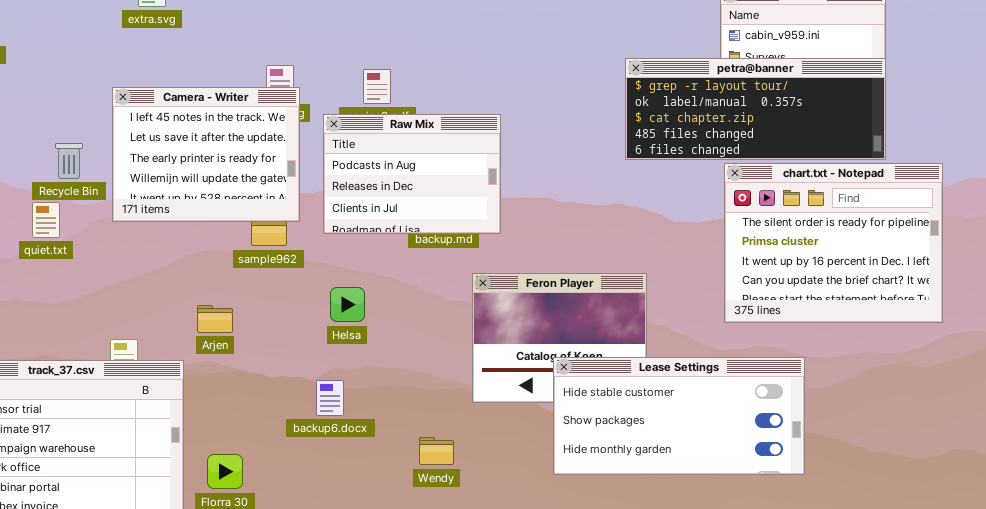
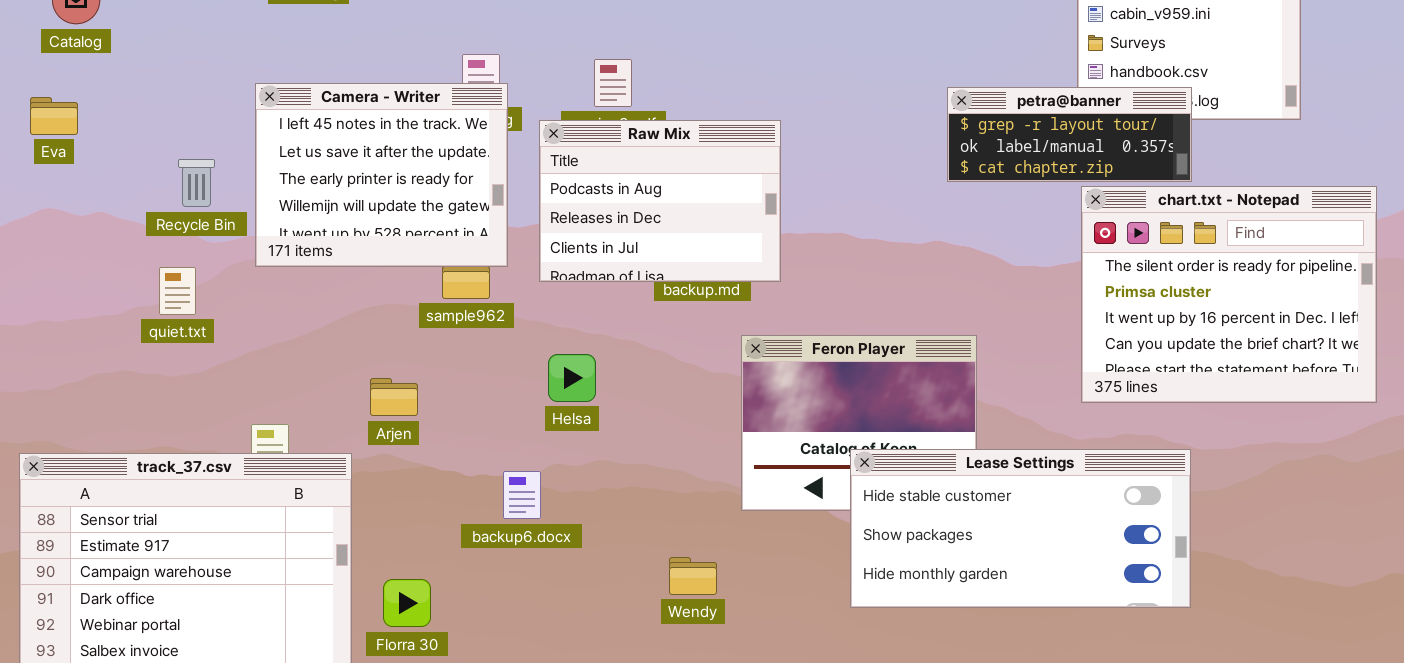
petra@banner: [625,58,886,160] -> [947,87,1192,182], resized
quiet.txt: [32,202,60,238] -> [159,267,196,315], moved
backup6.docx: [316,380,344,416] -> [503,471,541,519], moved

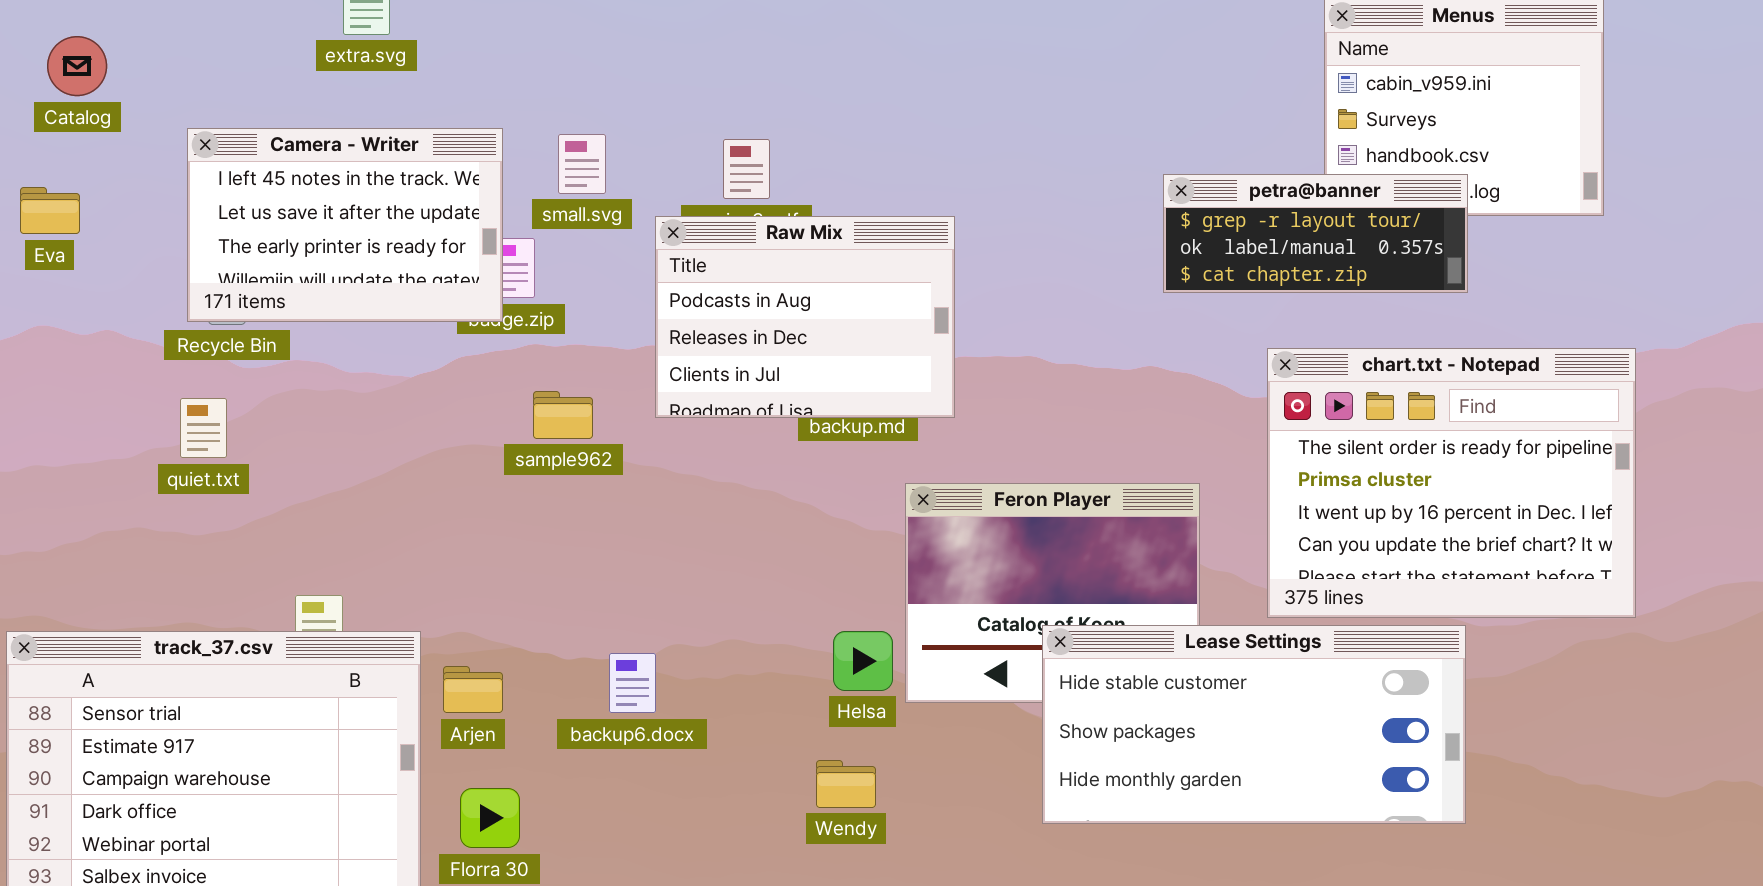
Camera - Writer: [255,83,508,267] -> [187,128,503,322], moved, resized
chart.txt - Notepad: [1081,186,1377,403] -> [1267,348,1636,618], moved
Helsa: [548,354,596,402] -> [833,631,893,691], moved
Arjen: [370,378,418,416] -> [443,666,503,713], moved

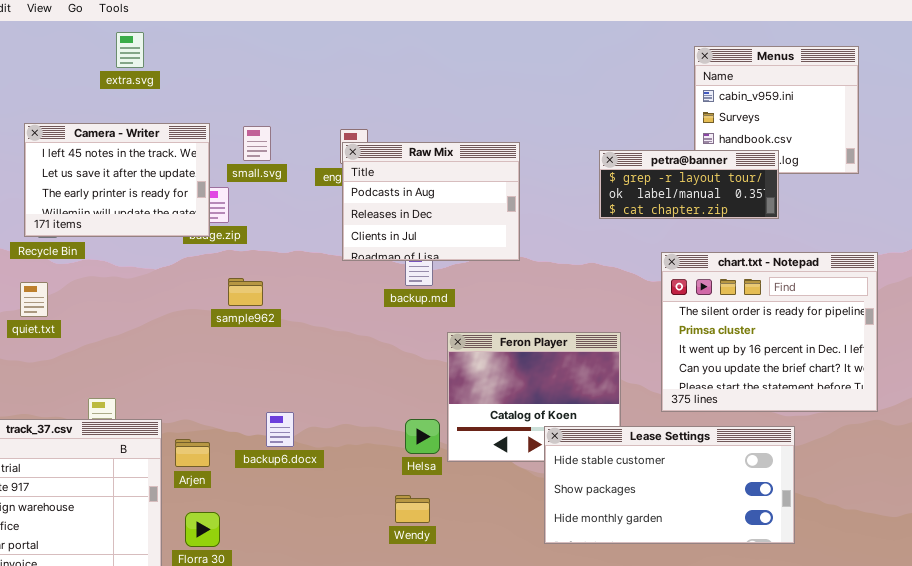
Raw Mix: [655,216,955,418] -> [342,142,520,261], moved
Lease Settings: [1042,625,1466,824] -> [544,426,795,544], moved
backup6.docx: [609,653,656,713] -> [266,412,294,447], moved

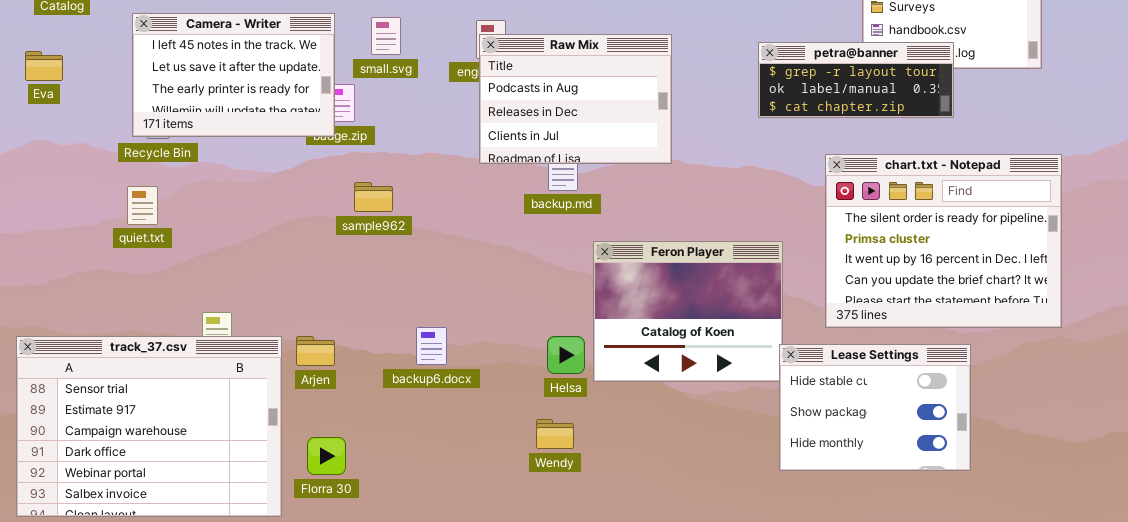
backup6.docx: [266,412,294,447] -> [416,327,447,365], moved
Lease Settings: [544,426,795,544] -> [779,344,971,471], resized
Arjen: [175,439,210,467] -> [296,336,335,366], moved

